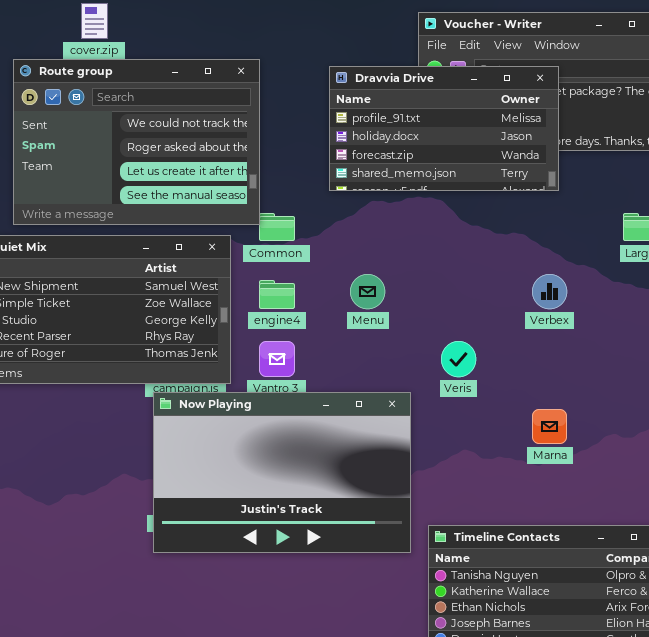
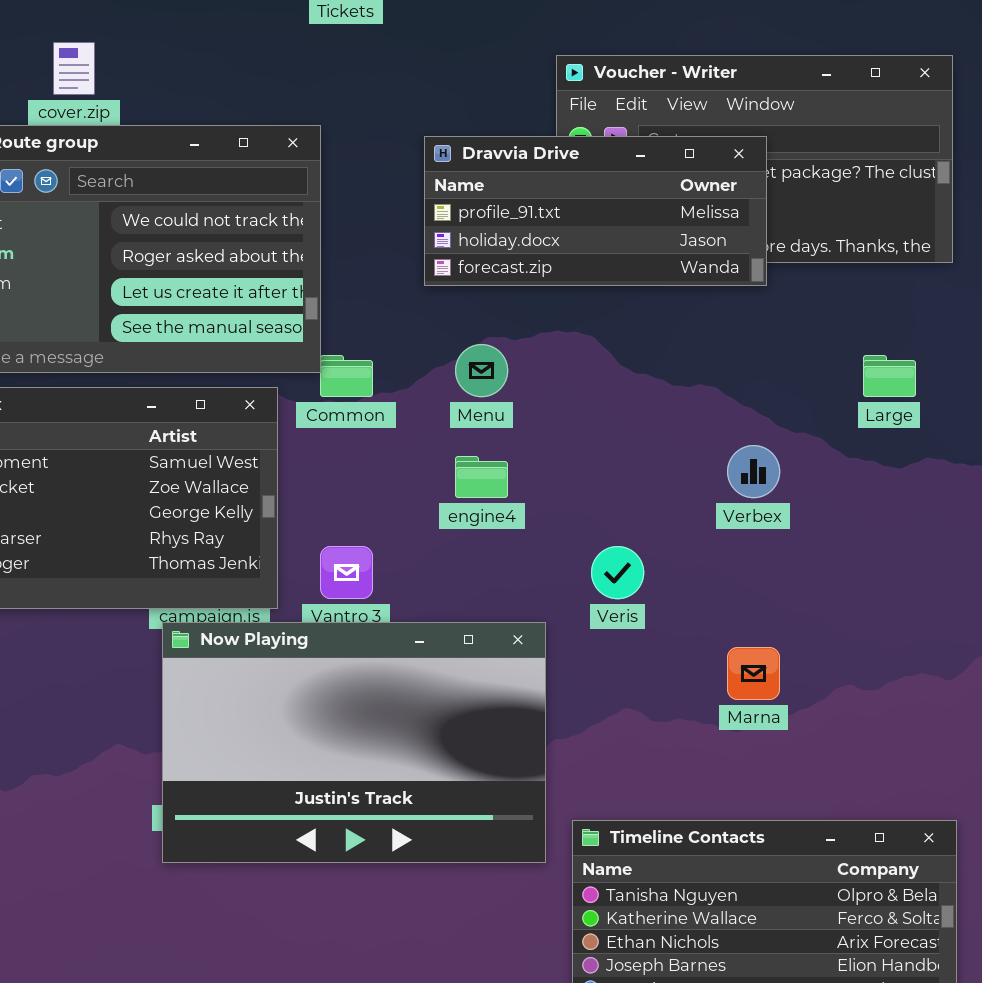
Dravvia Drive: [329,66,559,191] -> [424,136,767,286], resized
Menu: [350,274,385,309] -> [455,344,508,397], moved
engine4: [259,280,295,309] -> [455,456,508,498], moved

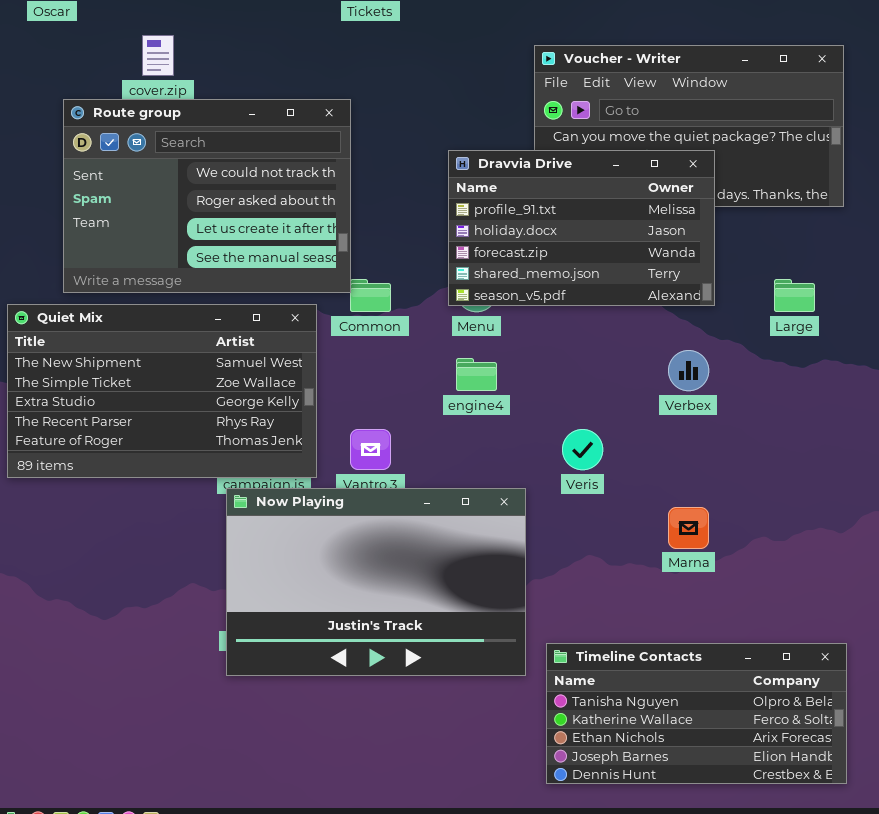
Dravvia Drive: [424,136,767,286] -> [448,150,715,306], moved, resized

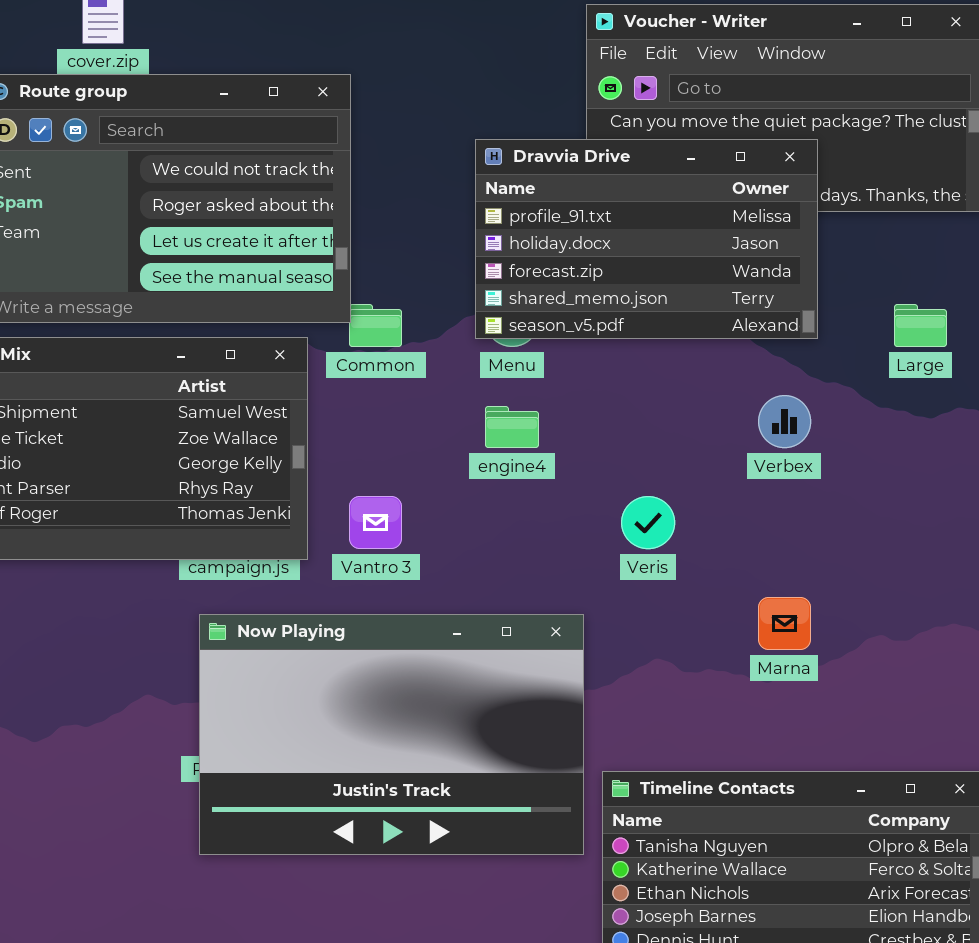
Now Playing: [226,488,526,676] -> [199,614,584,855], moved

